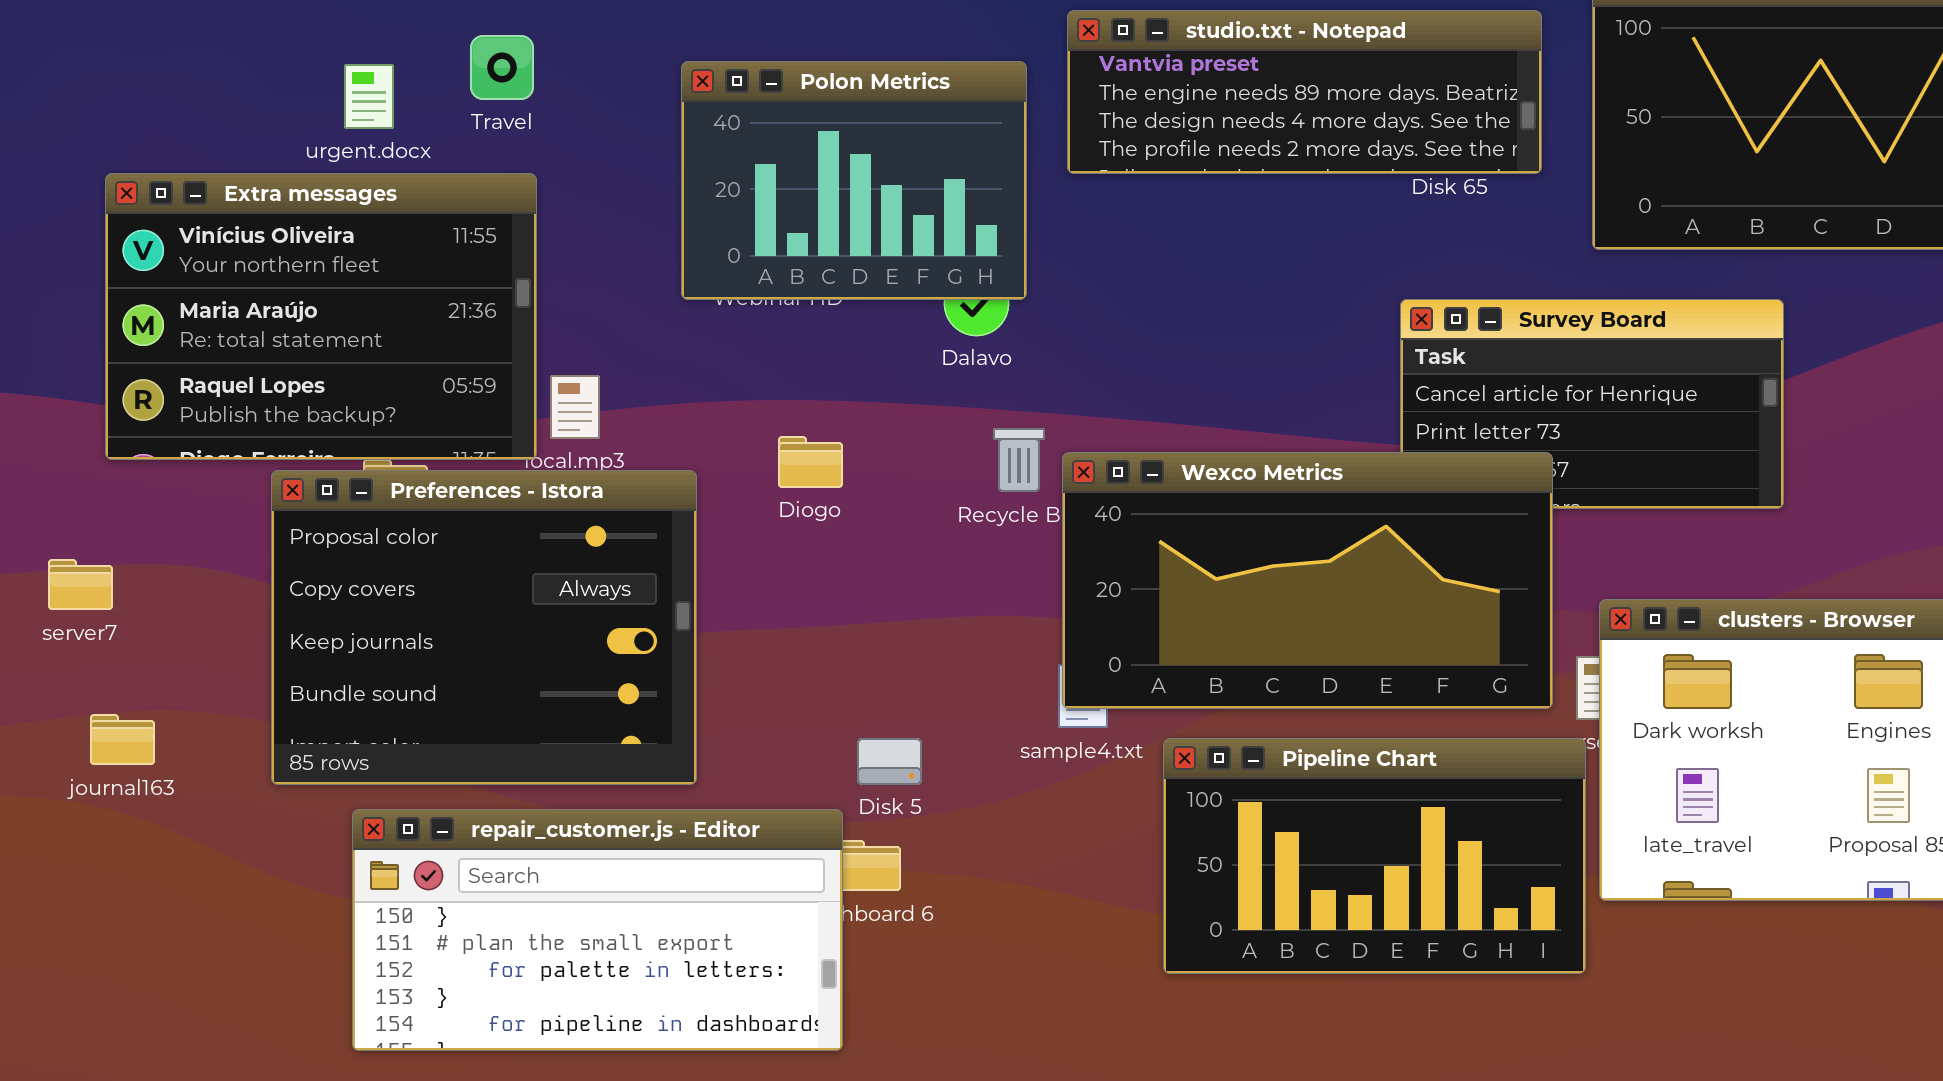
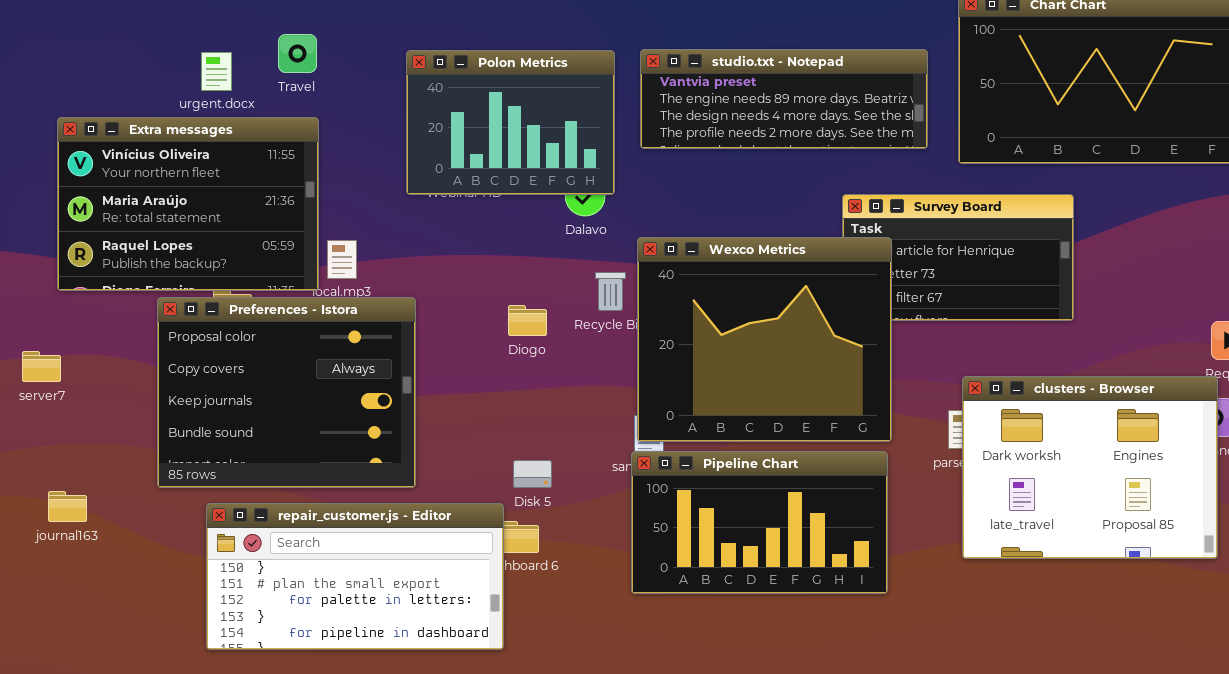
studio.txt - Notepad: [1067,10,1542,174] -> [640,49,928,149], moved
Diogo: [778,436,843,488] -> [508,305,547,336], moved
Wexco Metrics: [1062,452,1553,709] -> [637,237,892,442], resized
journal163: [90,714,155,765] -> [48,491,87,522], moved
Pipeline Chart: [1163,738,1586,974] -> [631,451,888,594], moved

